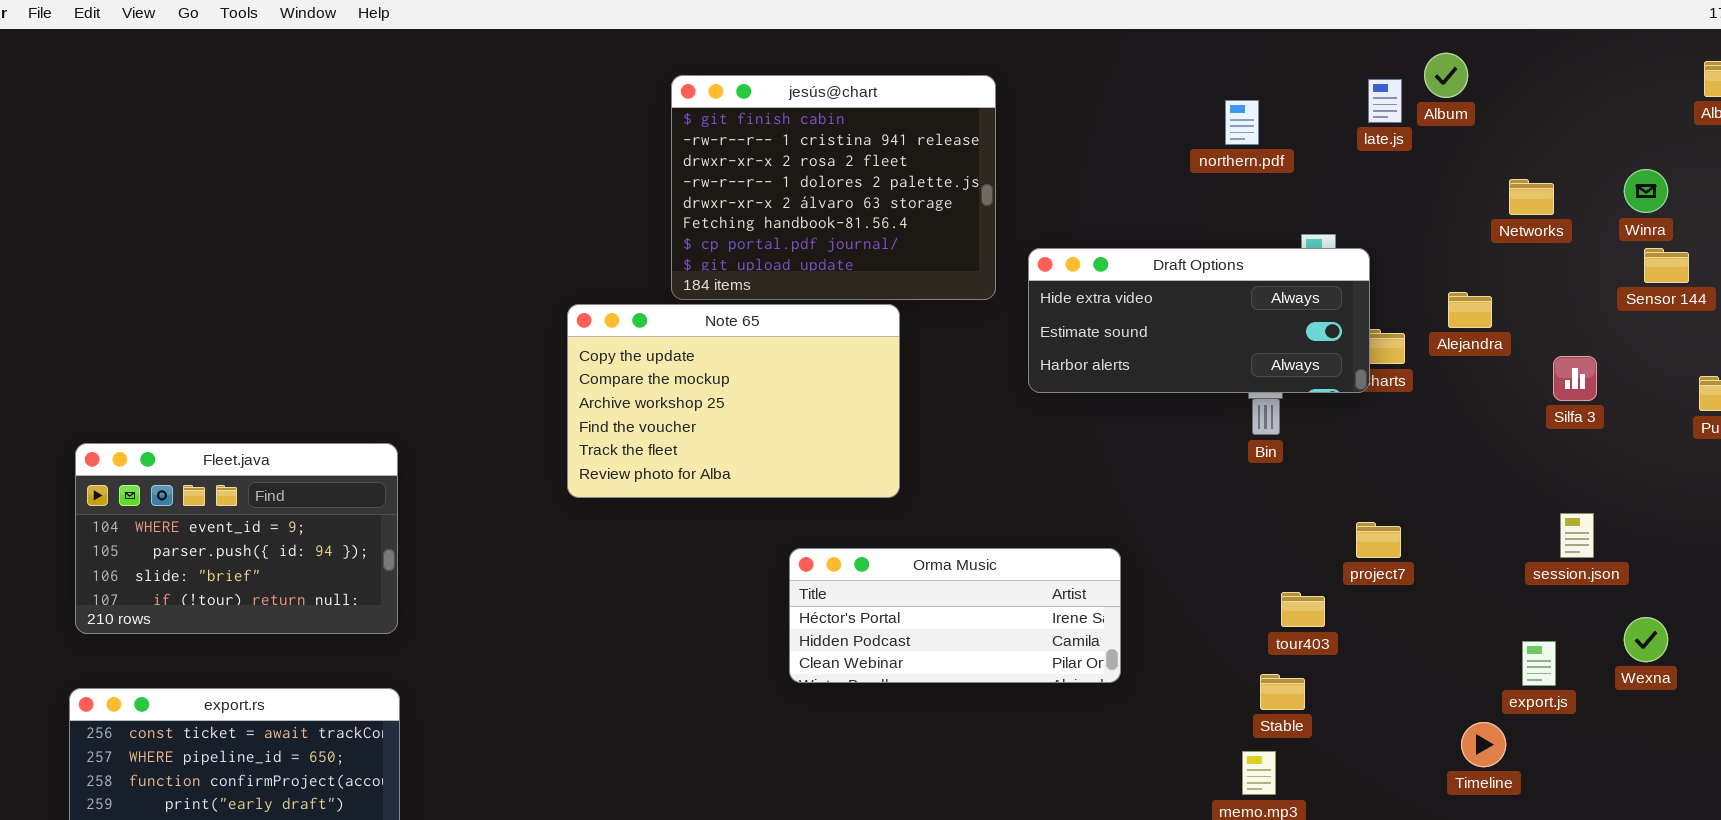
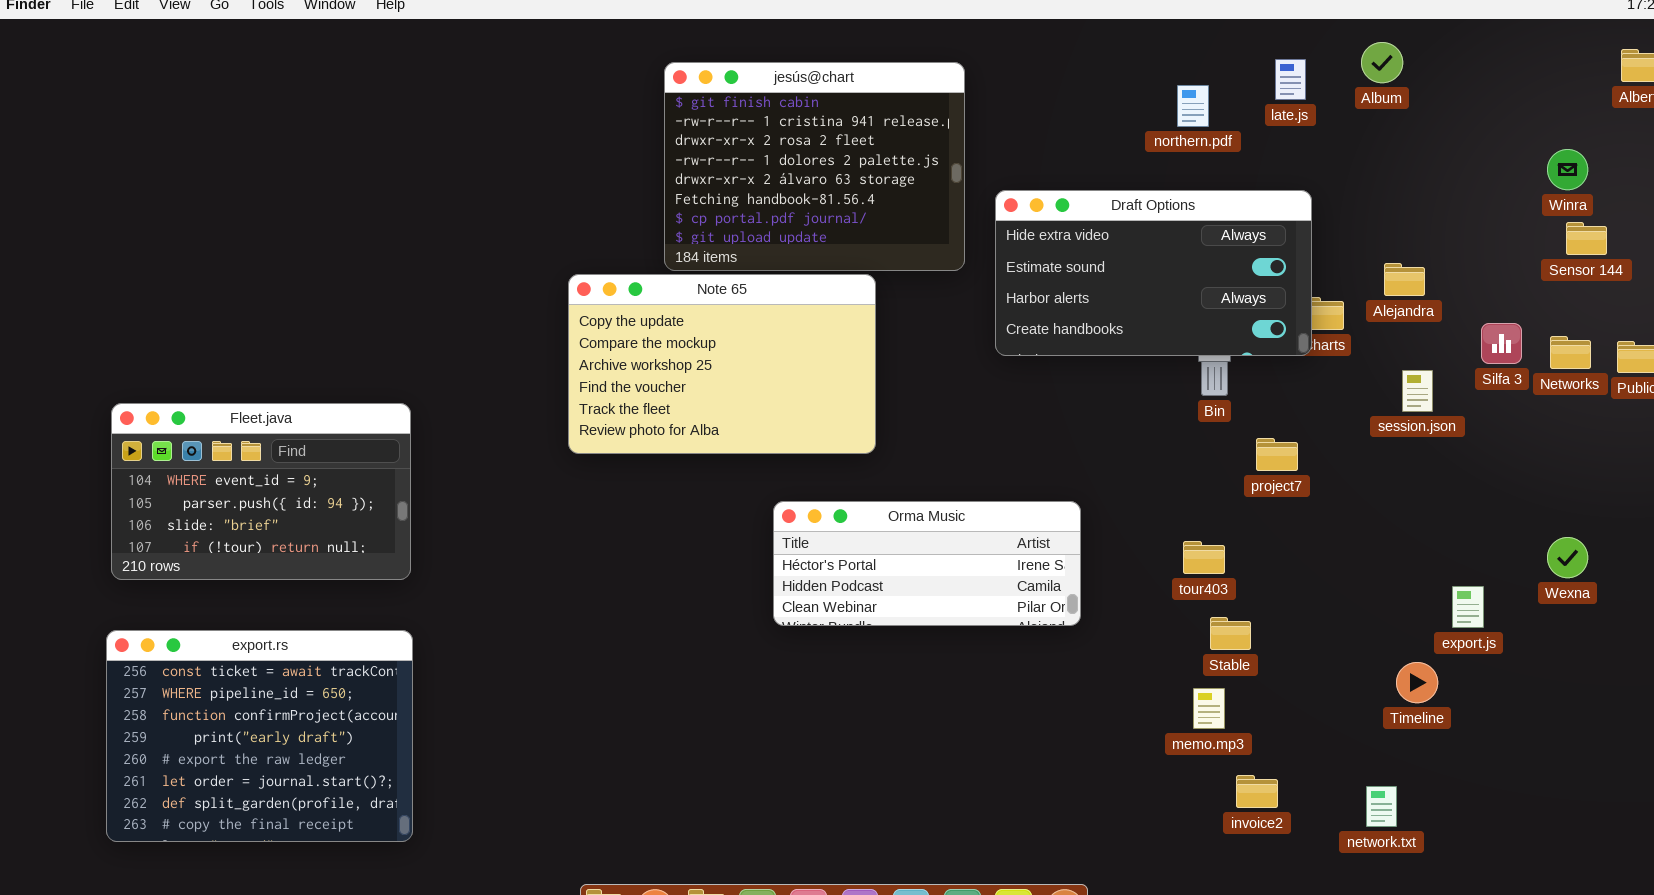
late.js: [1368,79,1402,123] -> [1275,59,1306,100], moved
Networks: [1509,179,1554,215] -> [1550,336,1591,369], moved
Draft Options: [1028,248,1370,393] -> [995,190,1312,356], resized
session.json: [1560,513,1594,558] -> [1402,370,1433,412], moved
project7: [1356,522,1401,558] -> [1256,438,1298,471], moved
tour403: [1281,592,1325,627] -> [1183,541,1225,574], moved
Wexna: [1624,617,1668,662] -> [1547,537,1588,578], moved

